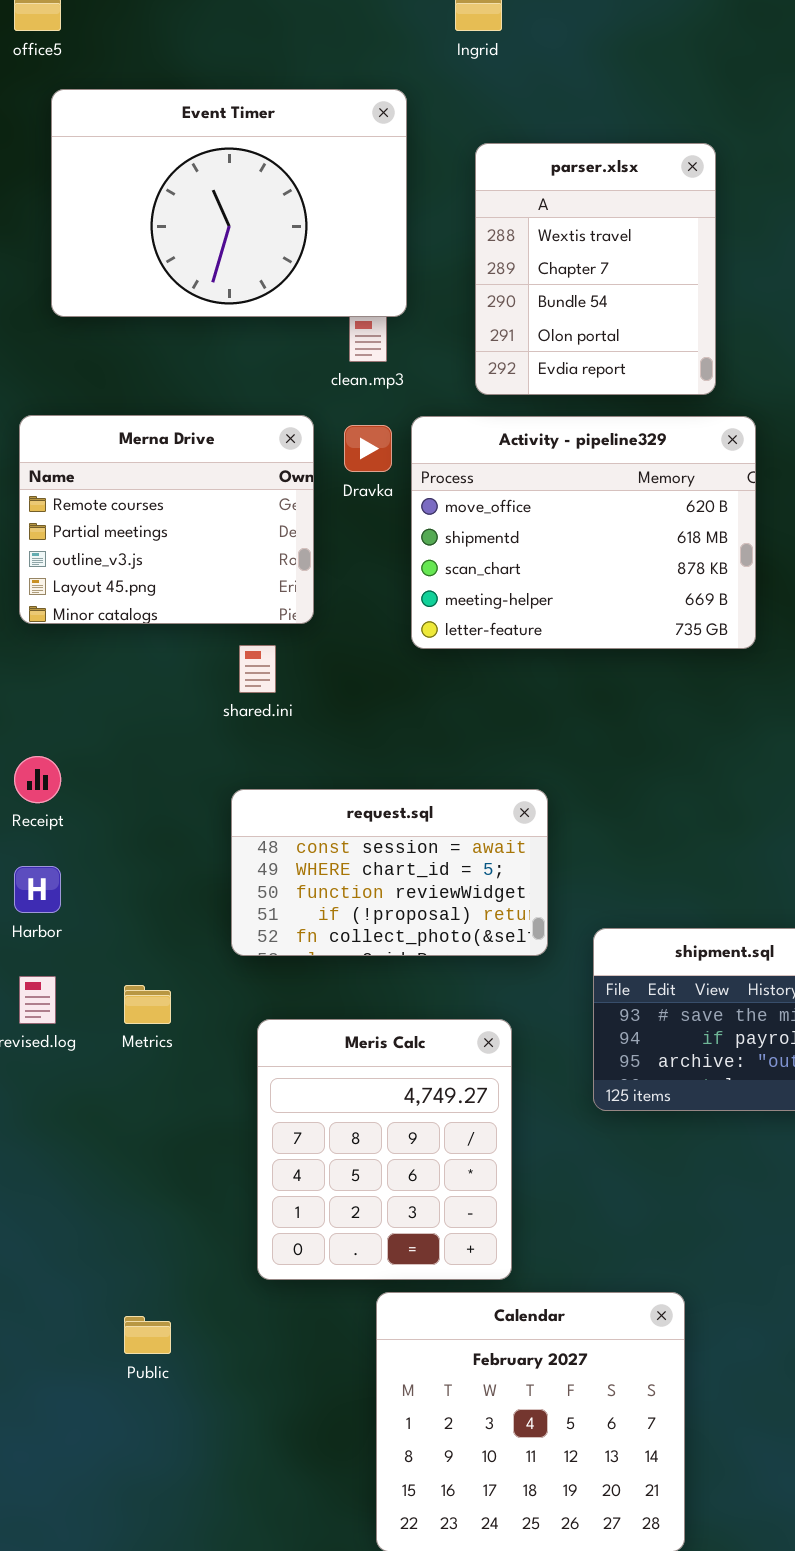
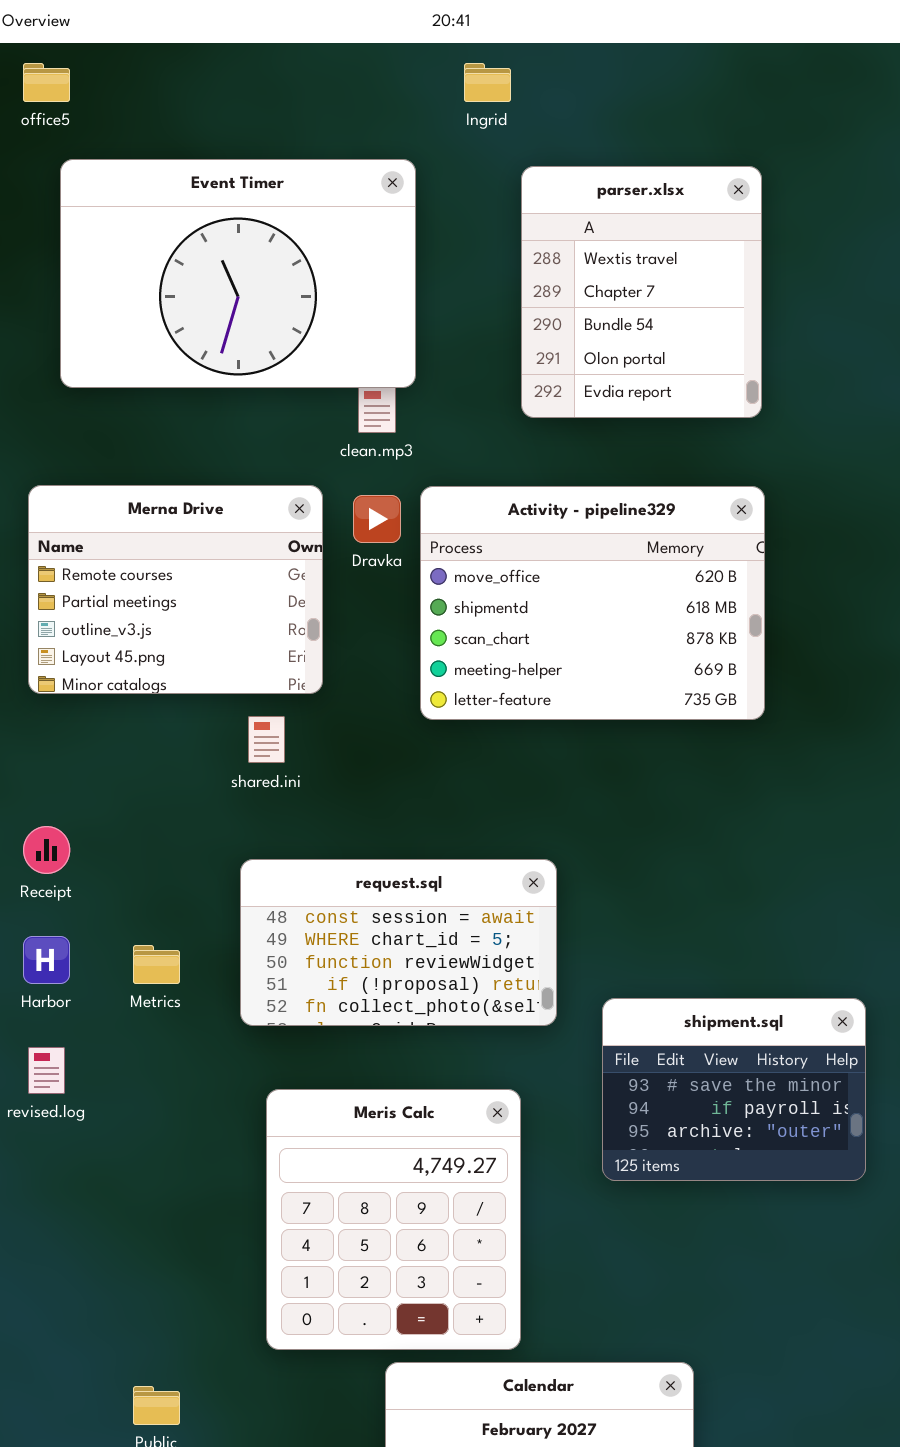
parser.xlsx: [475,143,716,395] -> [521,166,762,418], moved
Metrics: [124,985,171,1024] -> [133,945,180,984], moved

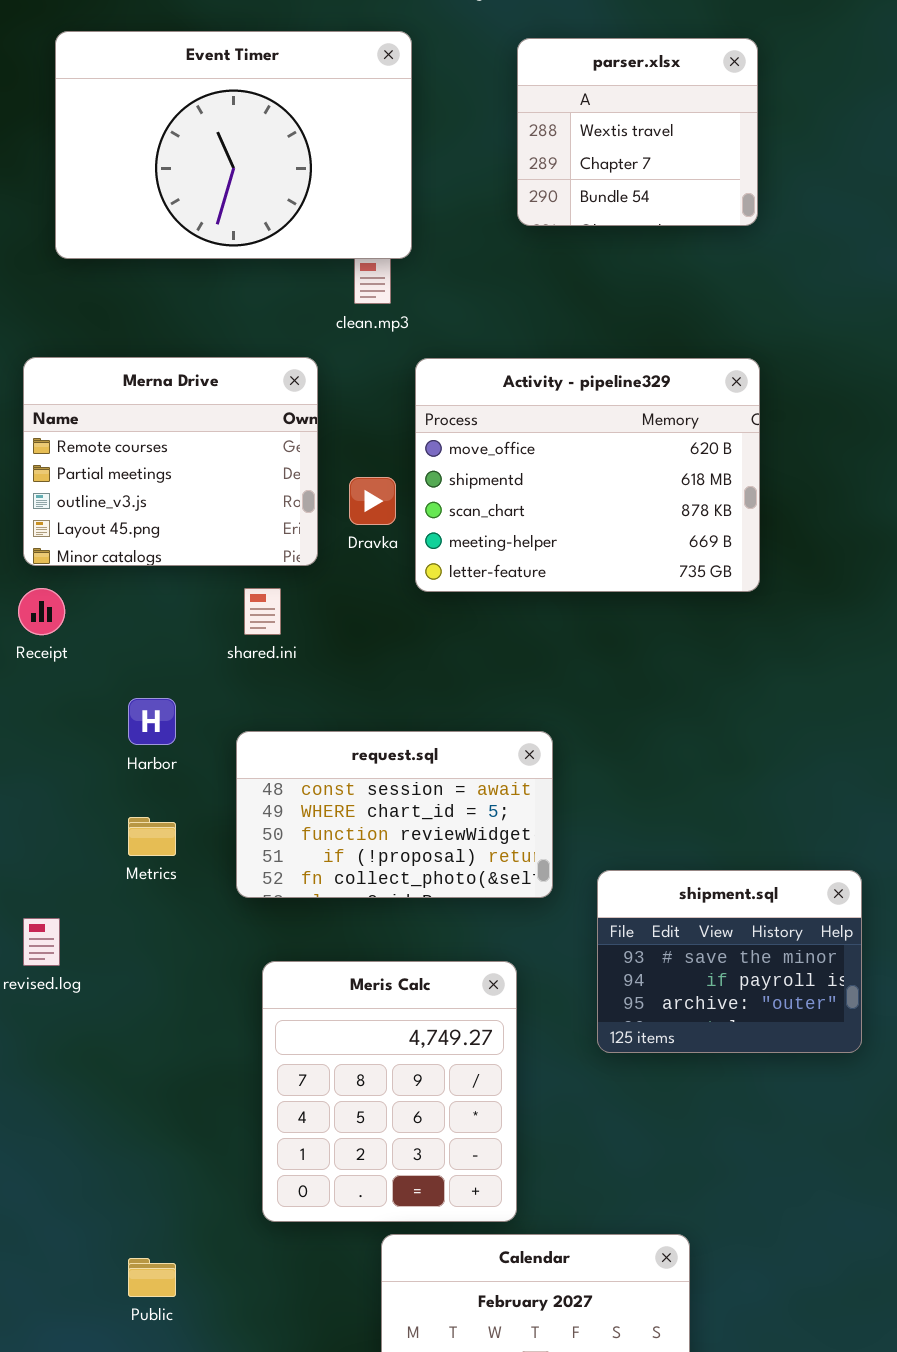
parser.xlsx: [521,166,762,418] -> [517,38,758,226], resized
Dravka: [353,495,401,543] -> [349,477,396,525], moved
Receipt: [23,826,70,874] -> [18,588,65,635], moved
Harbor: [23,936,70,984] -> [128,698,176,745], moved

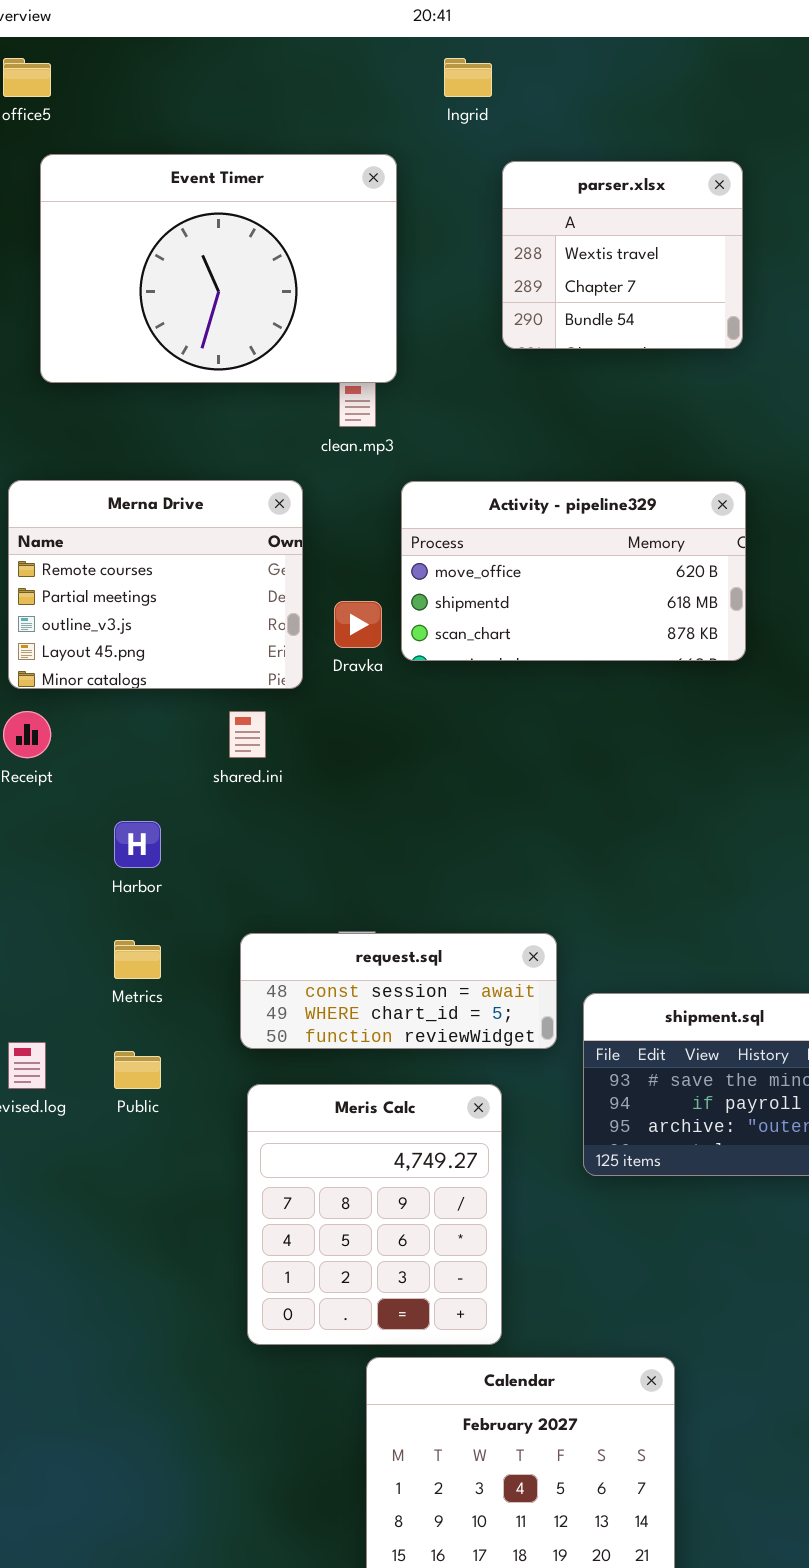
Activity - pipeline329: [415,358,760,592] -> [401,481,746,661], resized
request.sql: [236,731,553,898] -> [240,933,557,1049], moved, resized
Public: [128,1258,176,1297] -> [114,1051,161,1089], moved

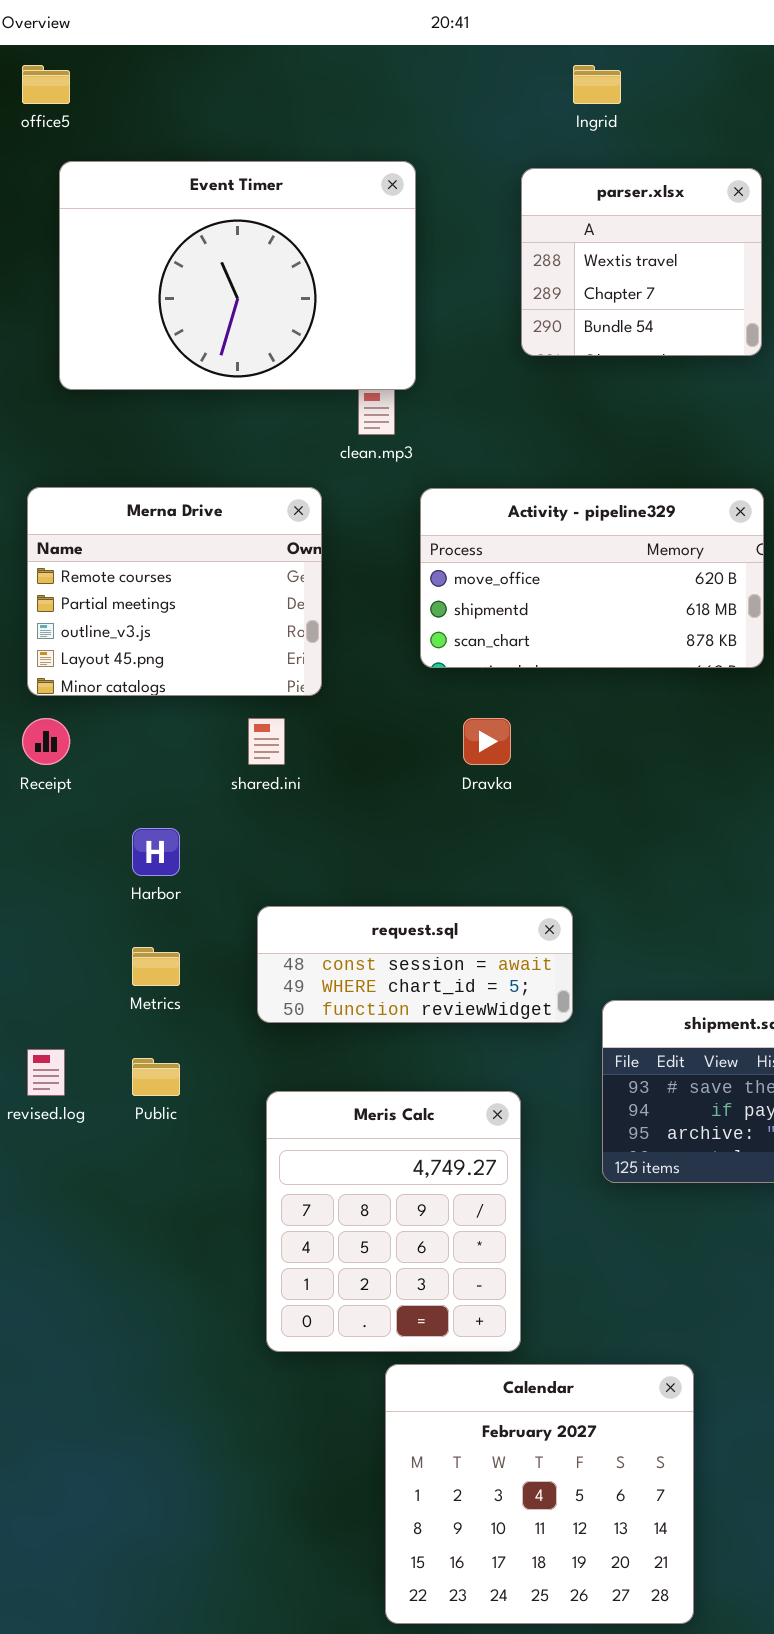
Ingrid: [444,58,492,97] -> [573,65,621,104], moved
Dravka: [334,601,382,648] -> [463,718,511,765], moved
request.sql: [240,933,557,1049] -> [257,906,573,1023], moved

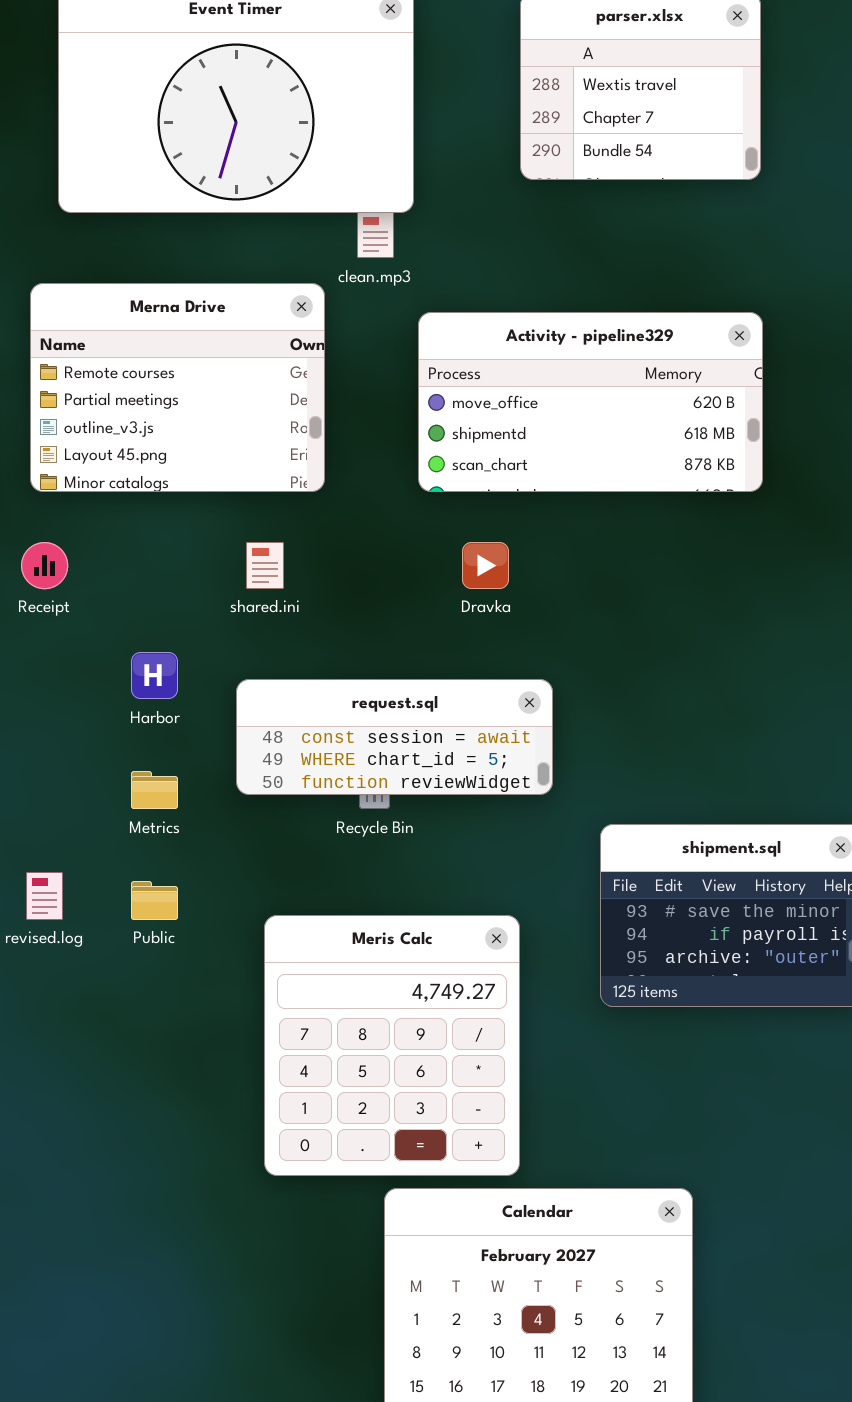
Merna Drive: [27,487,322,696] -> [30,283,325,492], moved
request.sql: [257,906,573,1023] -> [236,679,553,795], moved

